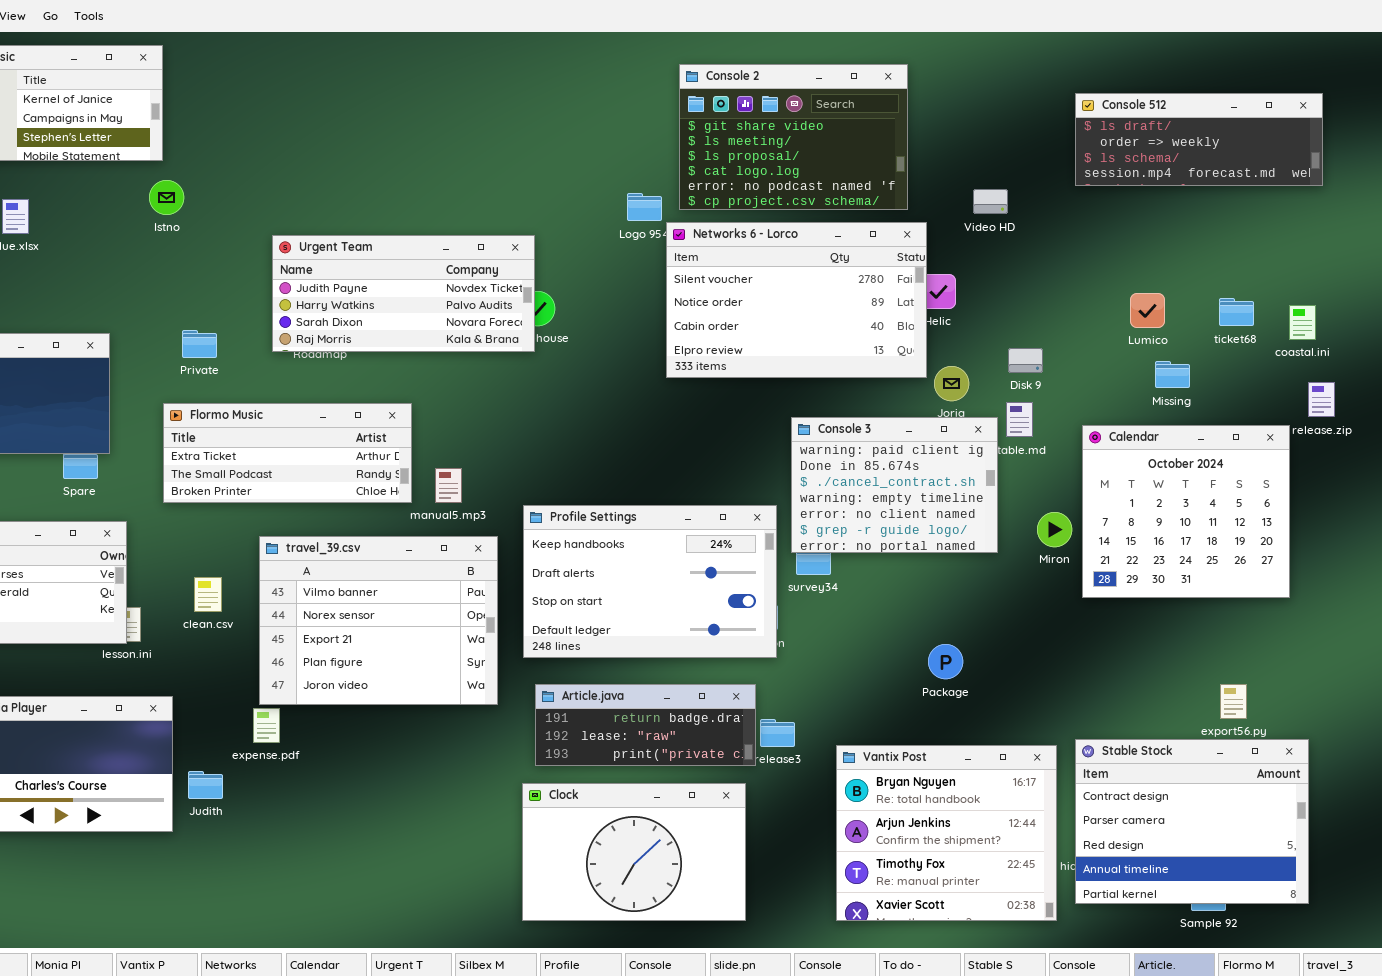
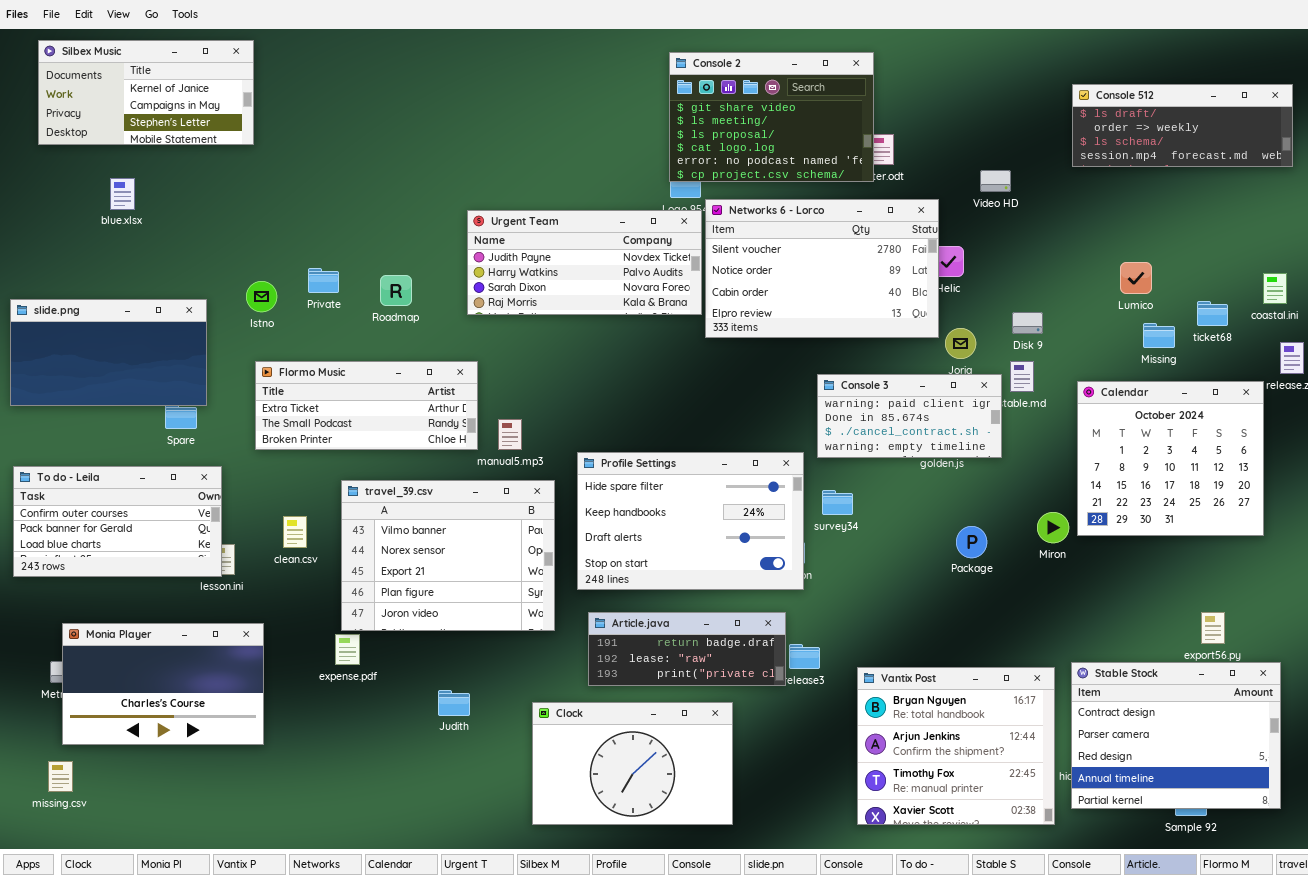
Console 2: [679,64,908,210] -> [669,52,874,182], moved
Istno: [149,180,184,215] -> [246,281,277,312], moved
Urgent Team: [272,235,535,352] -> [467,210,702,315], moved
ticket68: [1219,298,1254,326] -> [1197,301,1228,326], moved
Private: [182,330,217,358] -> [308,268,339,293], moved
Console 3: [791,417,998,553] -> [817,374,1002,458], resized
Profile Settings: [523,505,777,658] -> [577,452,804,590], scrolled up 1 row
Miron: [1037,512,1072,547] -> [1037,512,1069,543], moved
Package: [928,644,963,679] -> [956,526,987,558], moved
Judith: [188,771,223,799] -> [438,690,470,716], moved
Clock: [522,783,746,921] -> [532,702,733,825], moved

